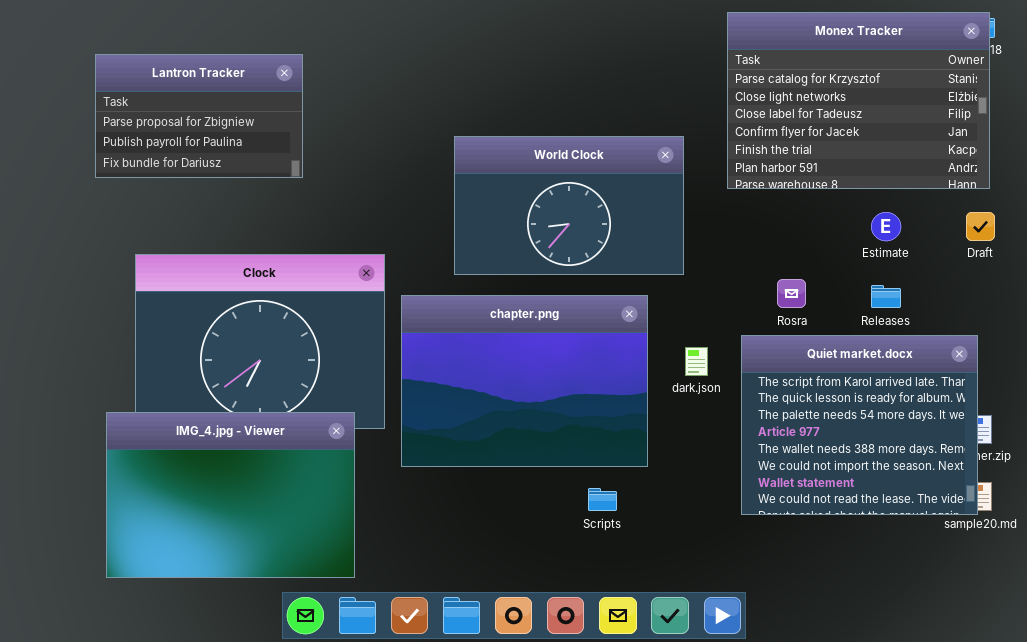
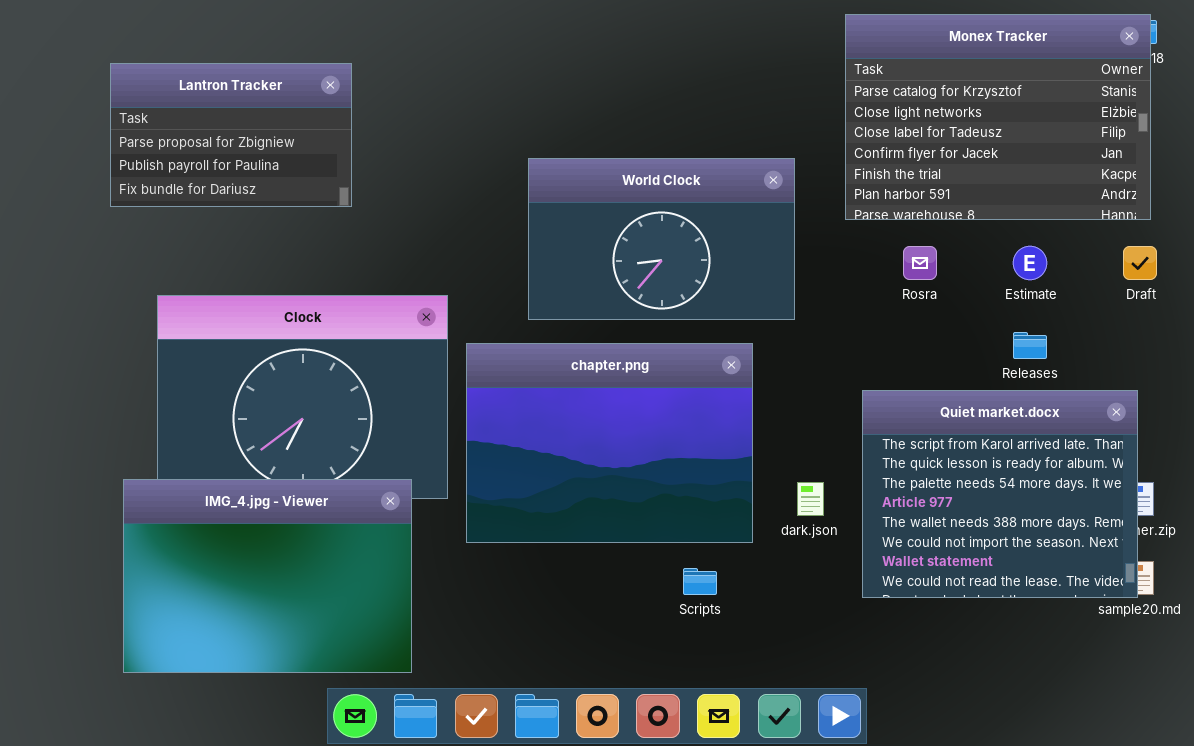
Rosra: [777,279,806,308] -> [903,246,937,280], moved
dark.json: [685,347,708,376] -> [797,482,824,516], moved

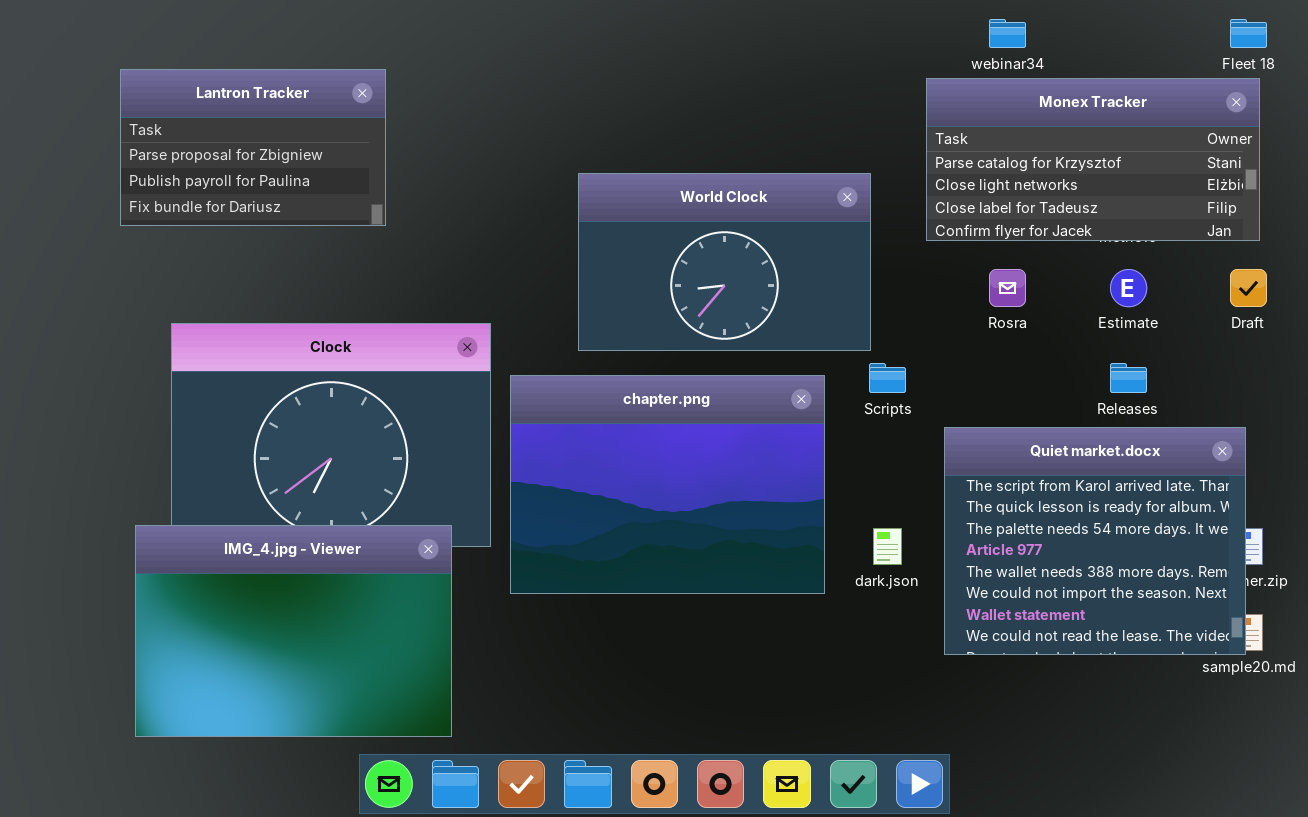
Monex Tracker: [845,14,1151,220] -> [926,78,1260,241], resized
Scripts: [683,568,717,595] -> [869,363,906,393], moved

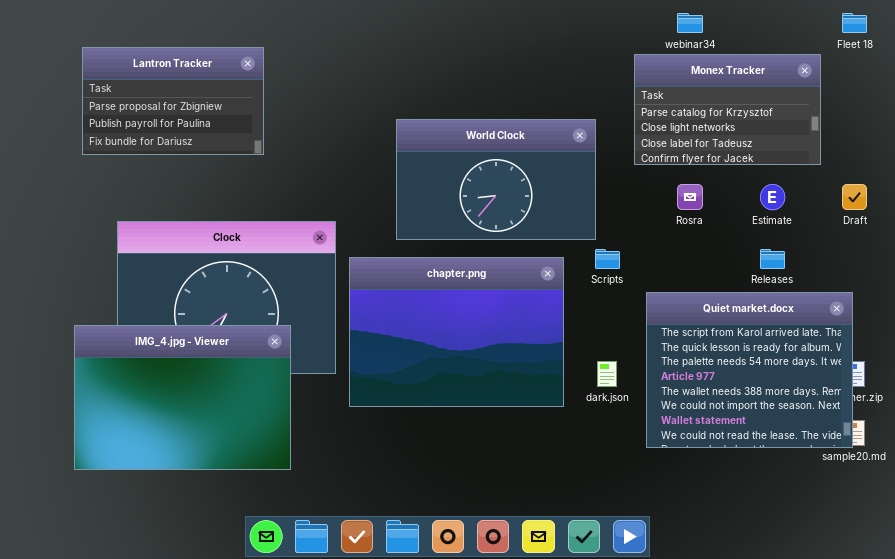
Monex Tracker: [926,78,1260,241] -> [634,54,821,165], resized
IMG_4.jpg - Viewer: [135,525,452,737] -> [74,325,291,470], moved

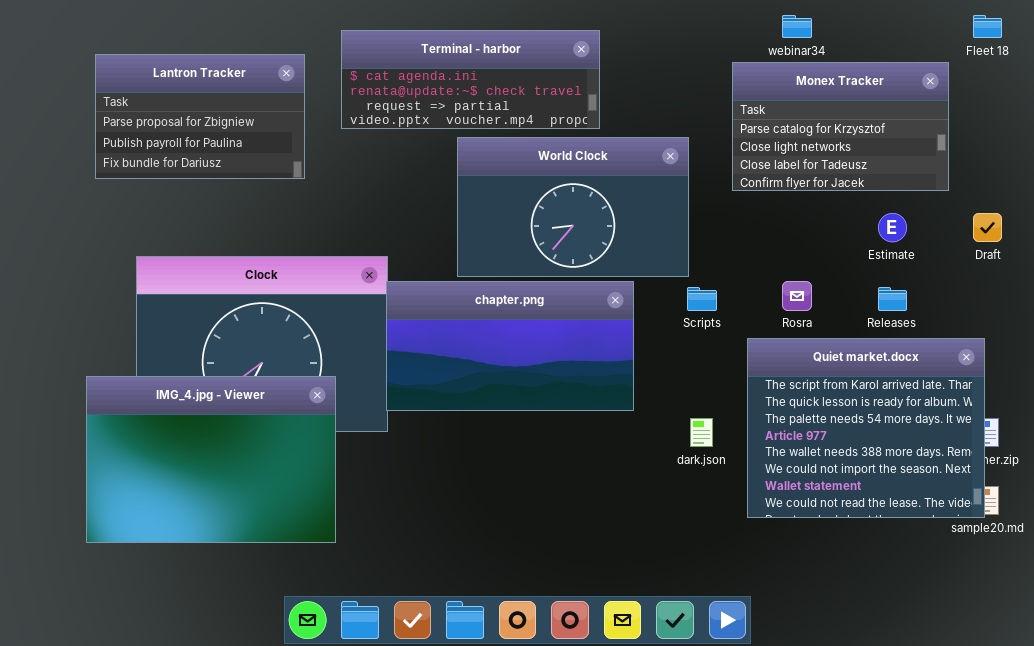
Terminal - harbor: none -> [341,30,600,129], opened
Rosra: [677,184,703,210] -> [782,281,812,311], moved
chapter.png: [349,257,564,407] -> [386,281,634,411], moved, resized

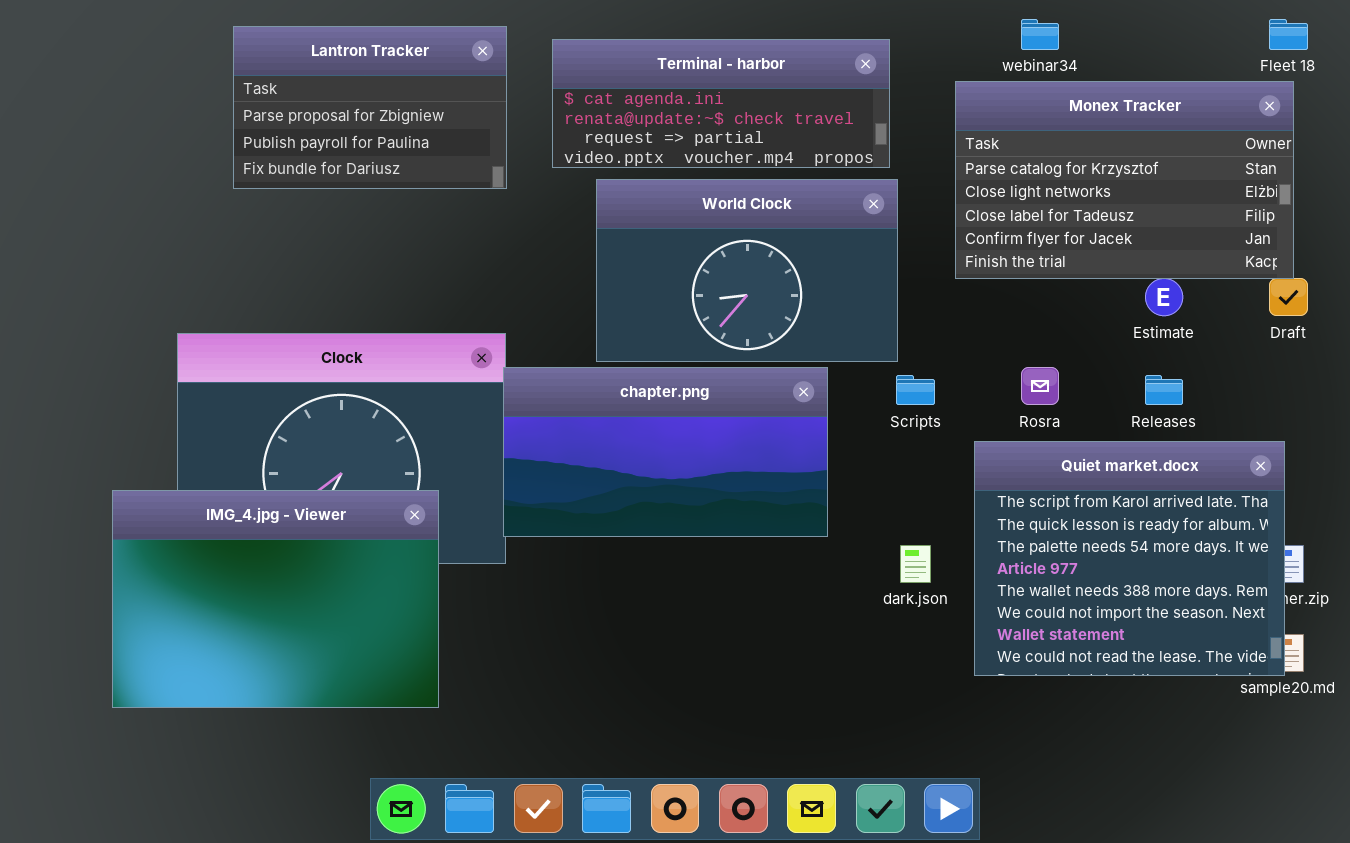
Terminal - harbor: [341,30,600,129] -> [552,39,890,168], moved
Lantron Tracker: [95,54,305,179] -> [233,26,507,189], moved
Monex Tracker: [732,62,949,191] -> [955,81,1294,279], resized

